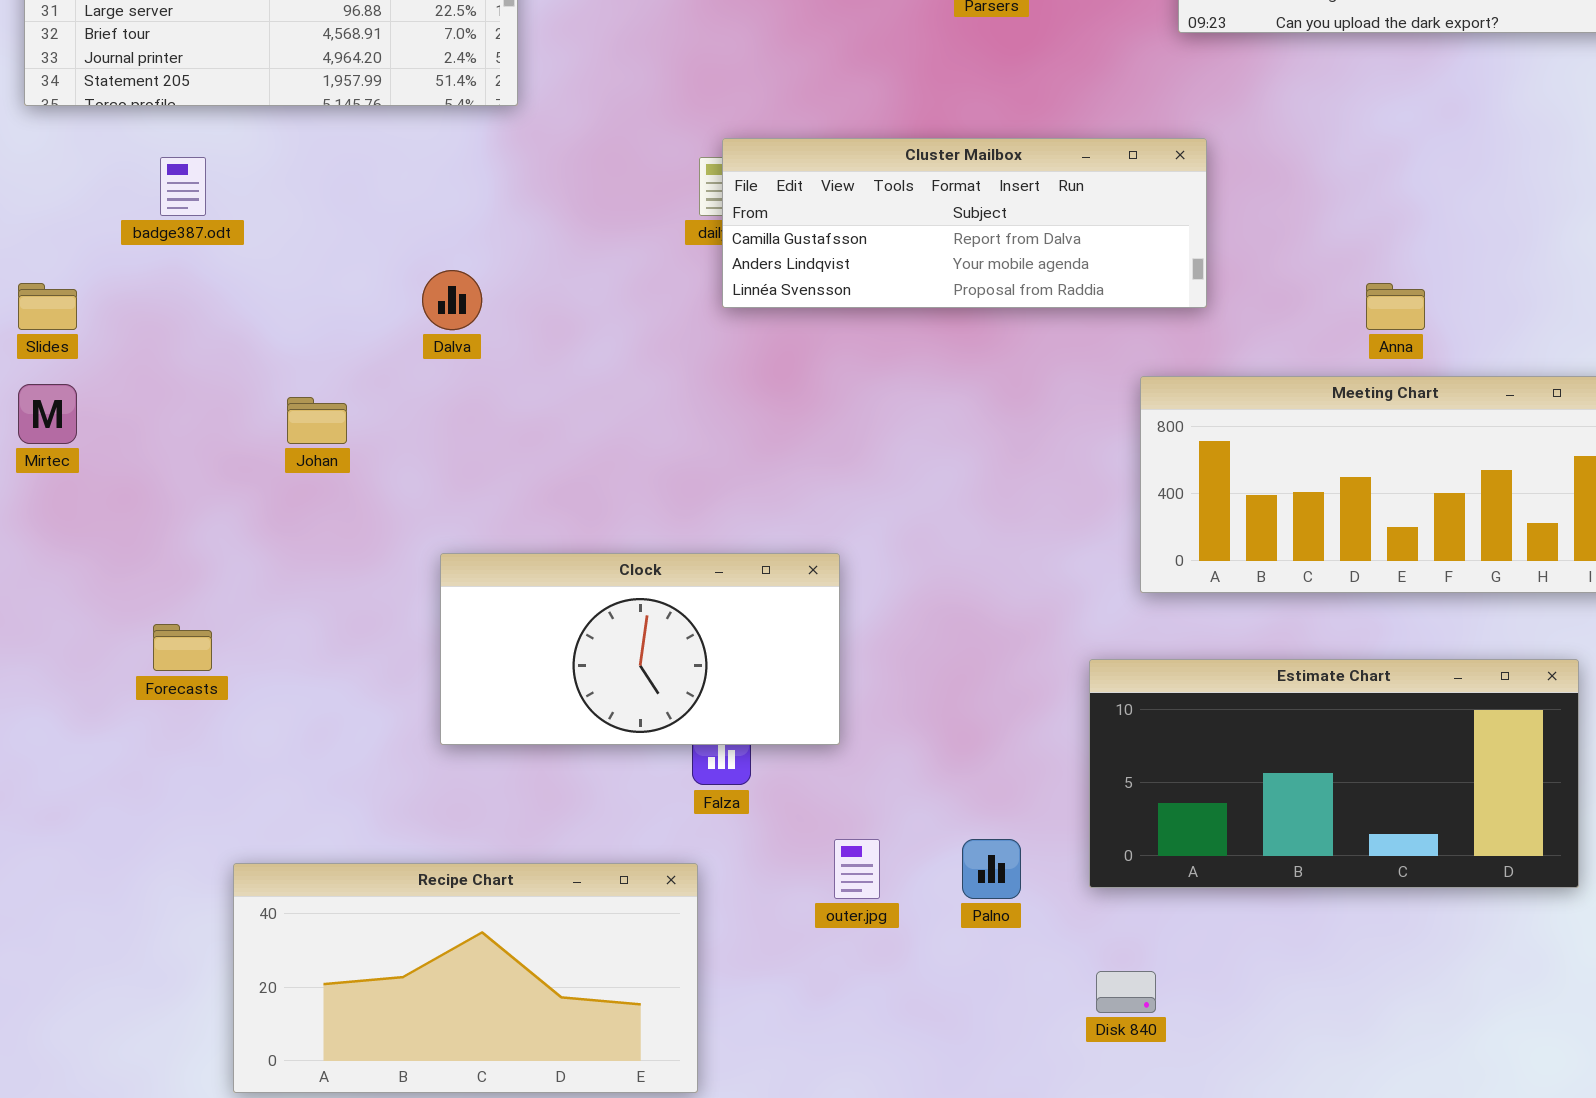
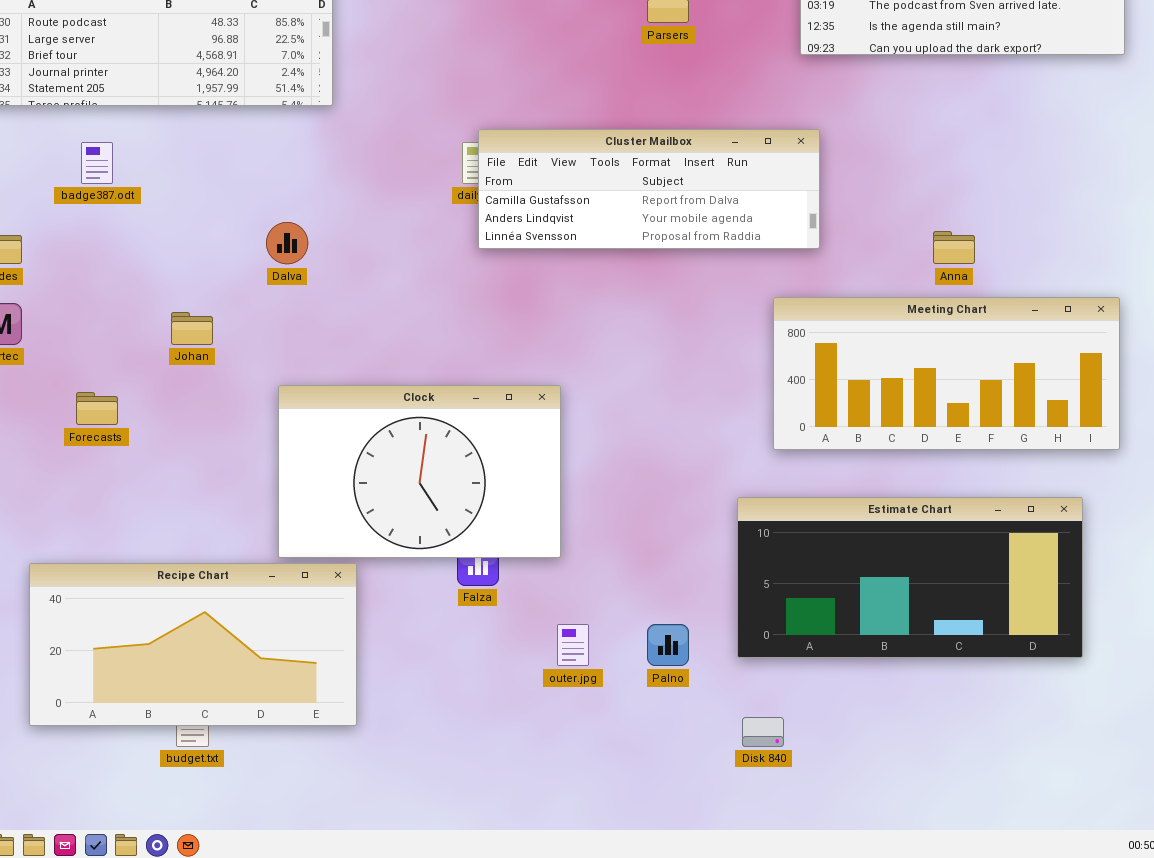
Clock: [440,553,840,745] -> [278,385,561,558], resized
Forecasts: [153,624,212,671] -> [76,392,118,425], moved
Recipe Chart: [233,863,698,1093] -> [29,563,357,726], moved

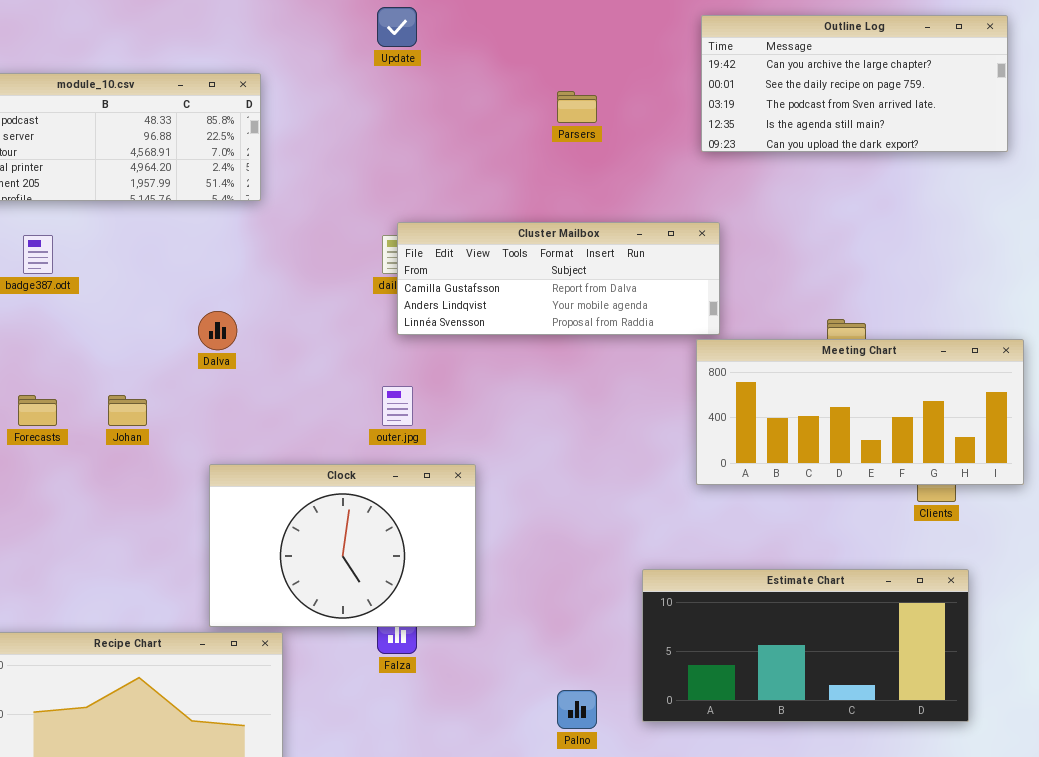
Meeting Chart: [773,297,1120,450] -> [696,339,1024,485], moved
Forecasts: [76,392,118,425] -> [18,395,57,426], moved
outer.jpg: [557,624,589,666] -> [382,386,413,426], moved

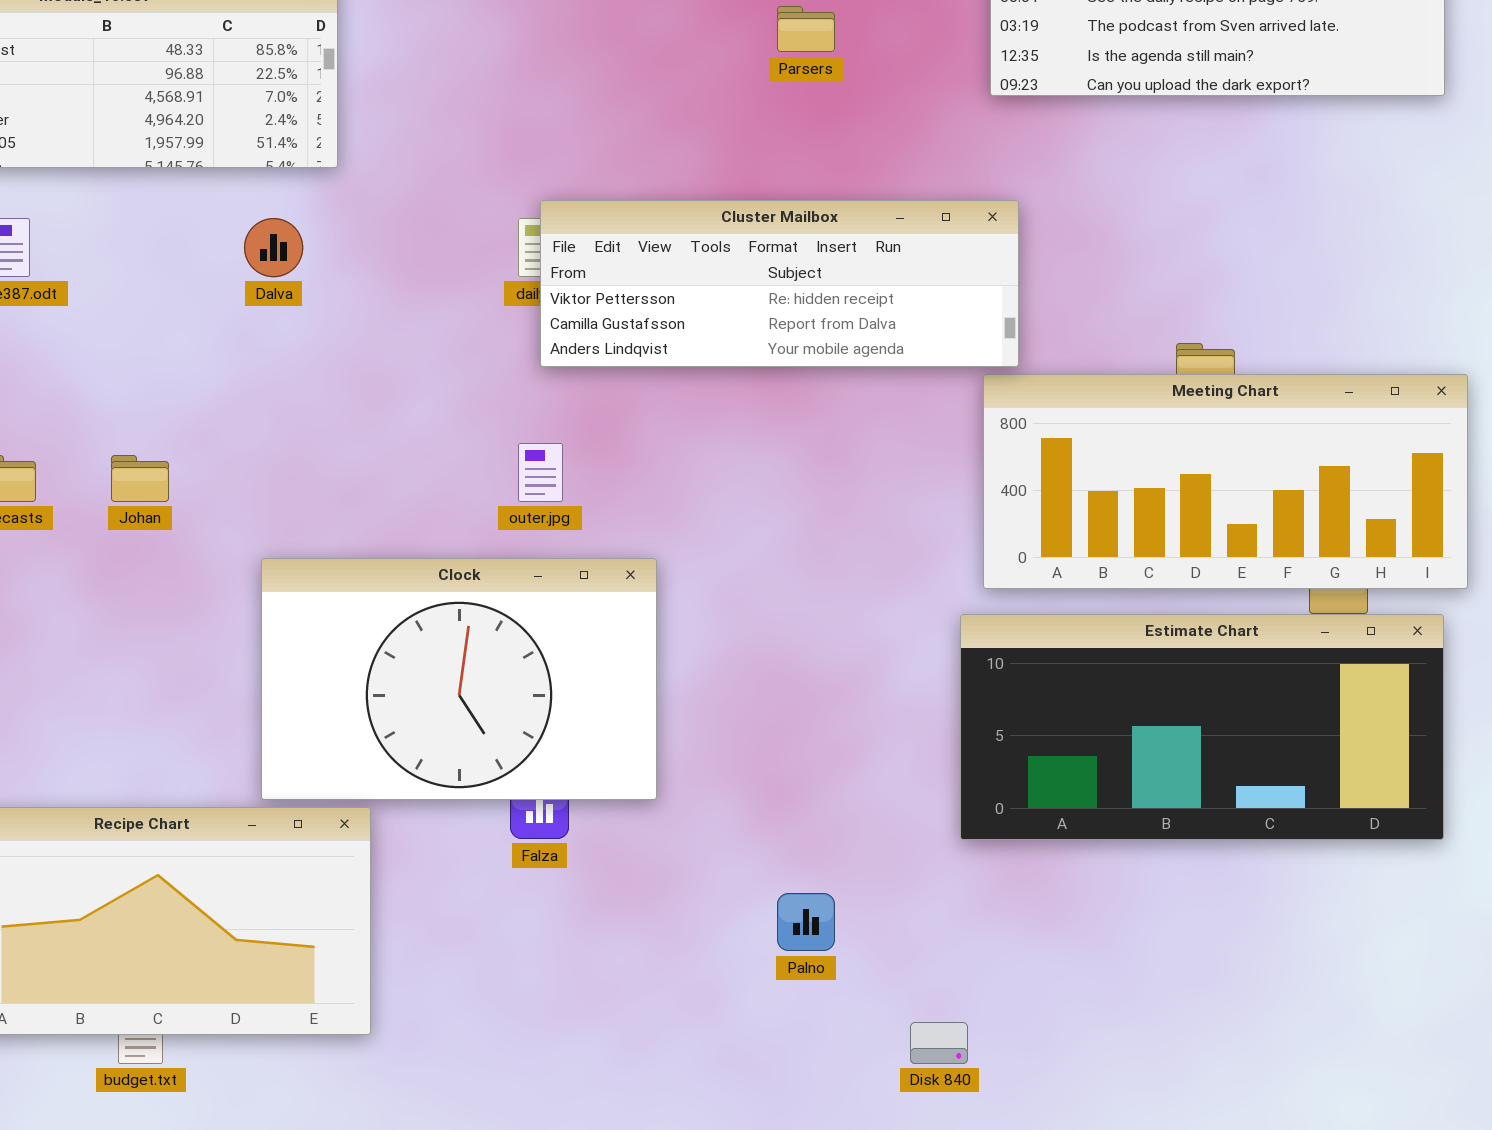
Cluster Mailbox: [397,222,720,335] -> [540,200,1019,367], scrolled up 1 row
Dalva: [198,311,237,350] -> [244,218,303,277], moved
Estimate Chart: [642,569,969,722] -> [960,614,1444,840], moved

